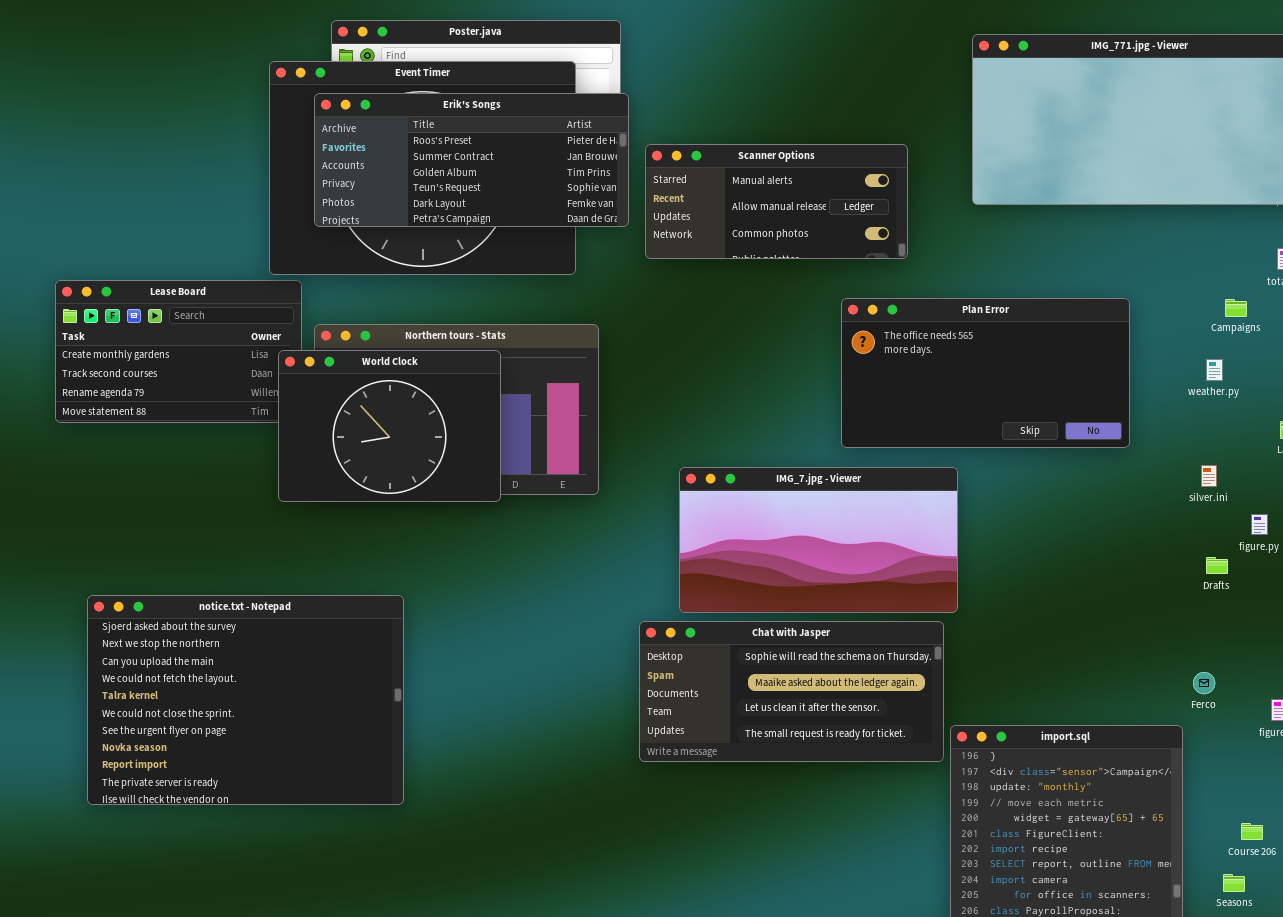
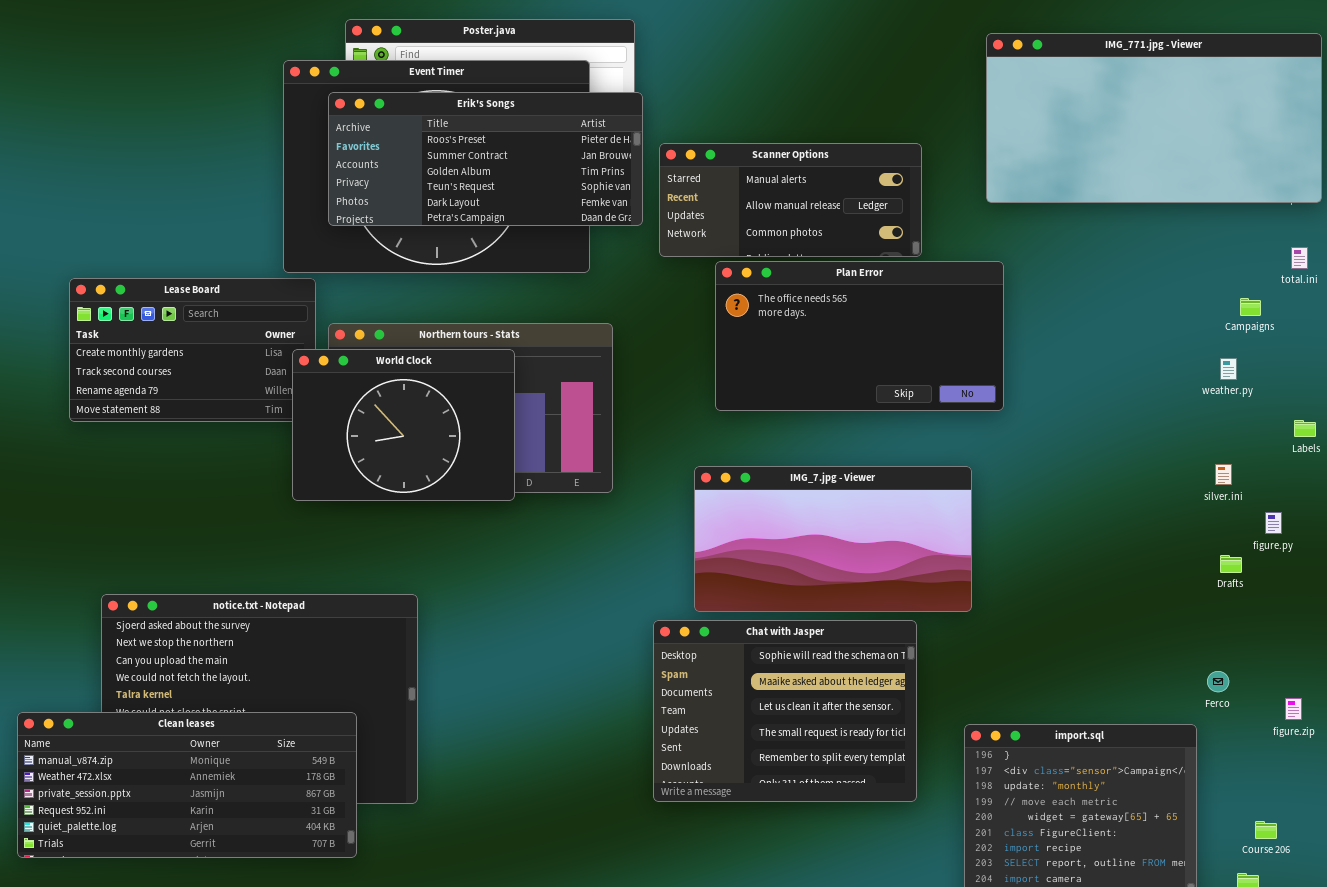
Plan Error: [841,298,1130,448] -> [715,261,1004,411], moved
Chat with Jasper: [639,621,944,762] -> [653,620,917,802], resized
Clean leases: none -> [17,712,357,858], opened

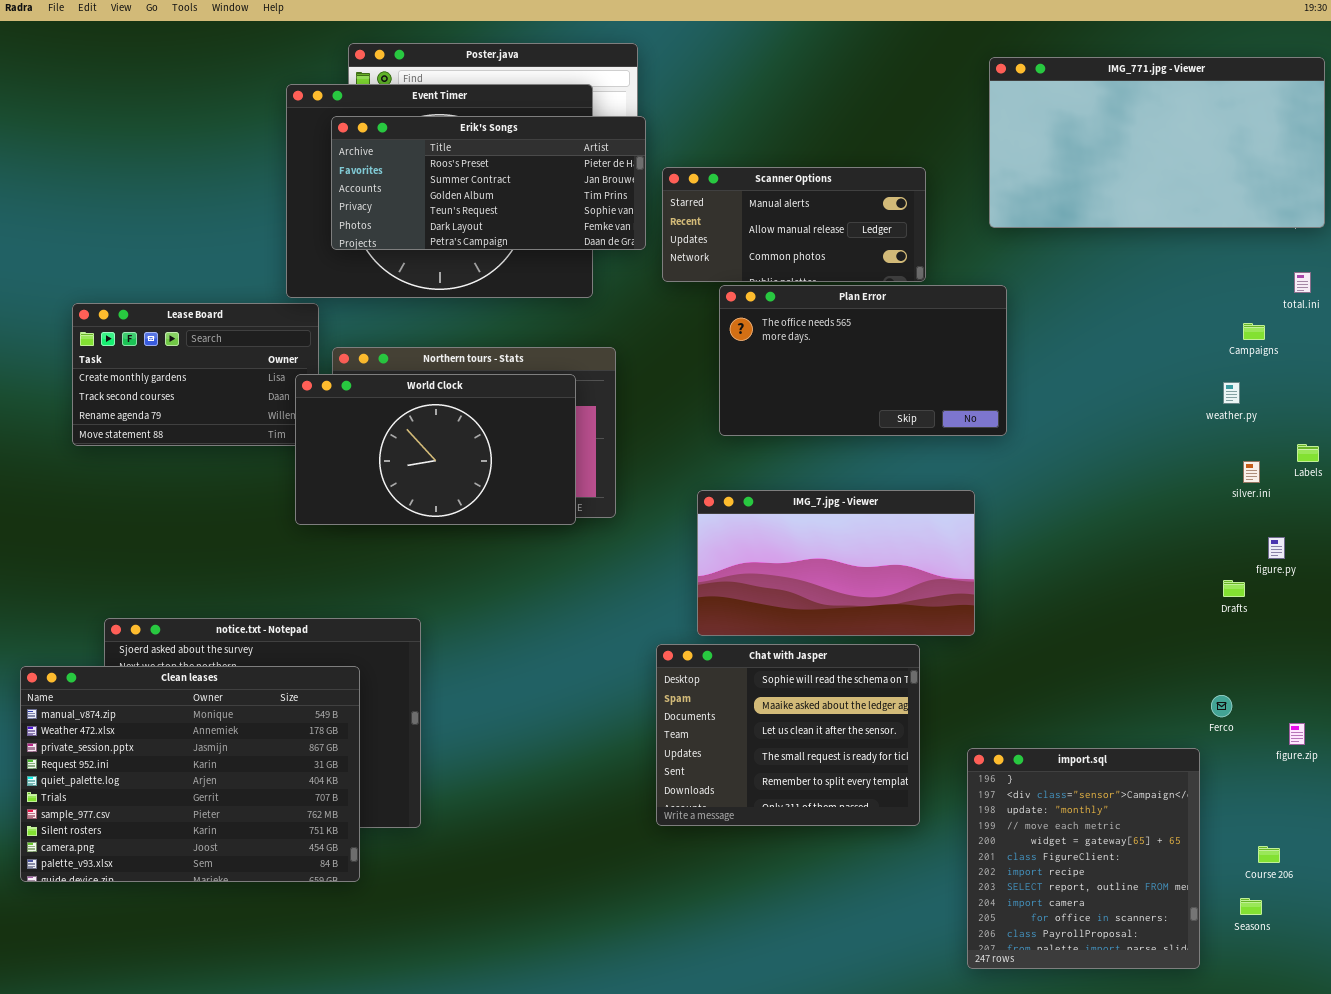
World Clock: [292,349,515,501] -> [295,374,576,525], resized
silver.ini: [1215,464,1232,485] -> [1243,461,1260,483], moved
Clean leases: [17,712,357,858] -> [20,666,360,882], resized

